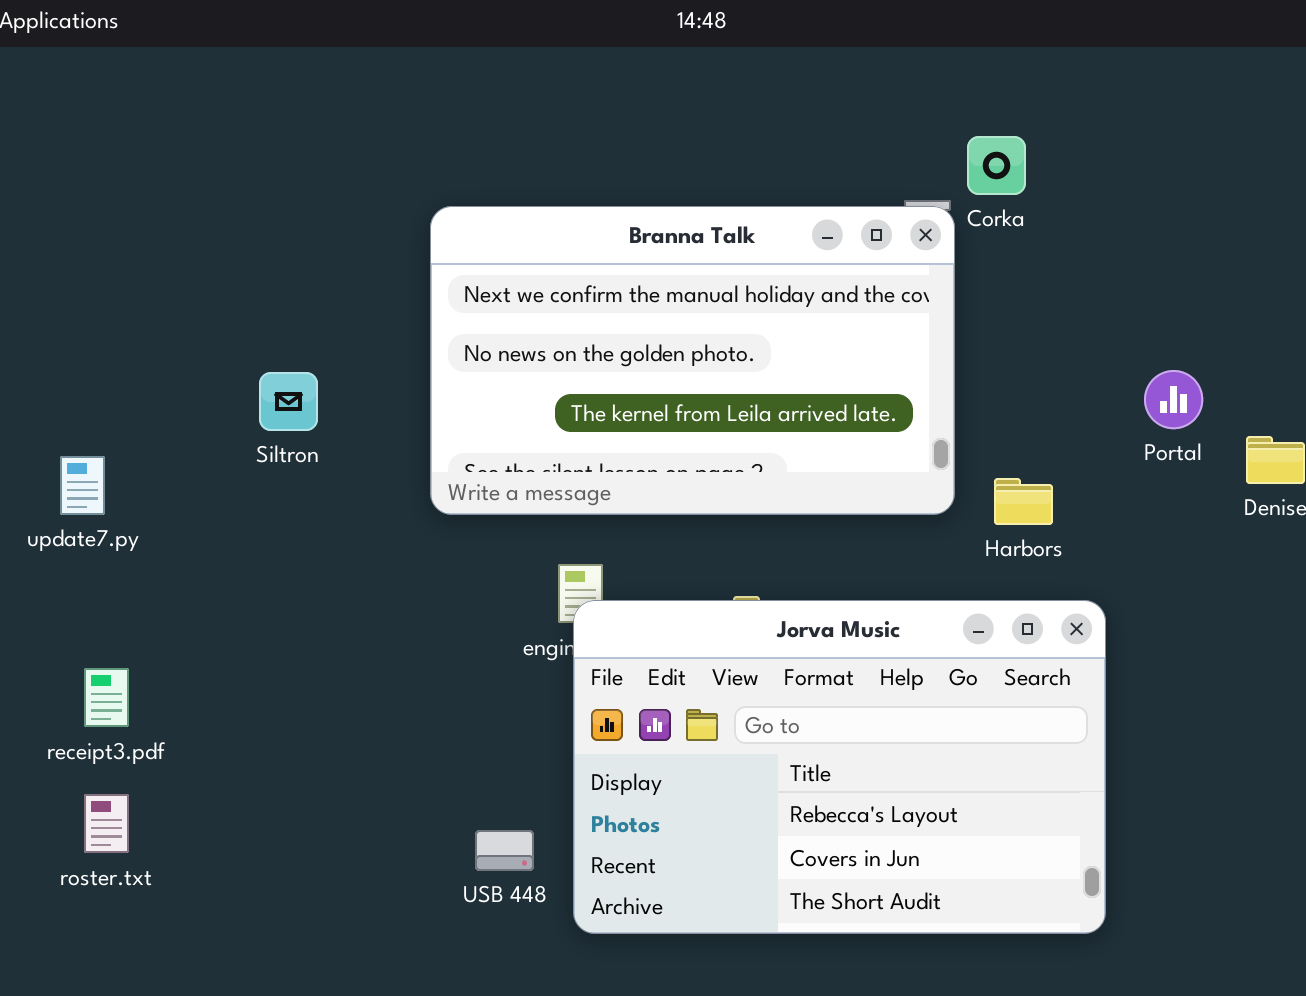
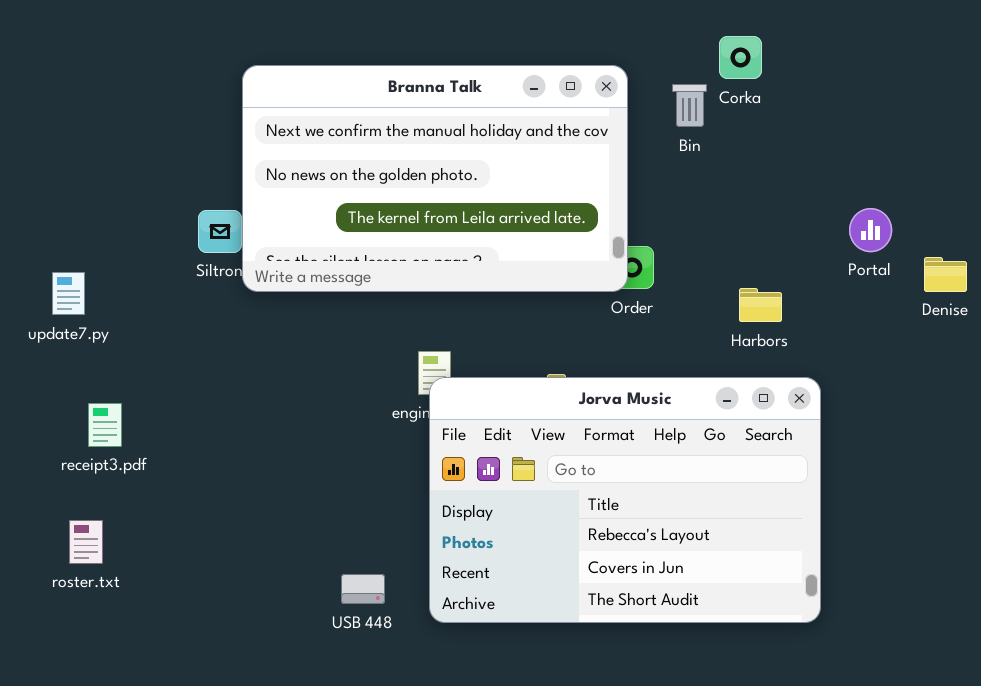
Branna Talk: [430,206,955,515] -> [242,65,628,292], moved
receipt3.pdf: [84,668,129,727] -> [88,403,122,447], moved
USB 448: [475,830,534,871] -> [341,574,385,604], moved

